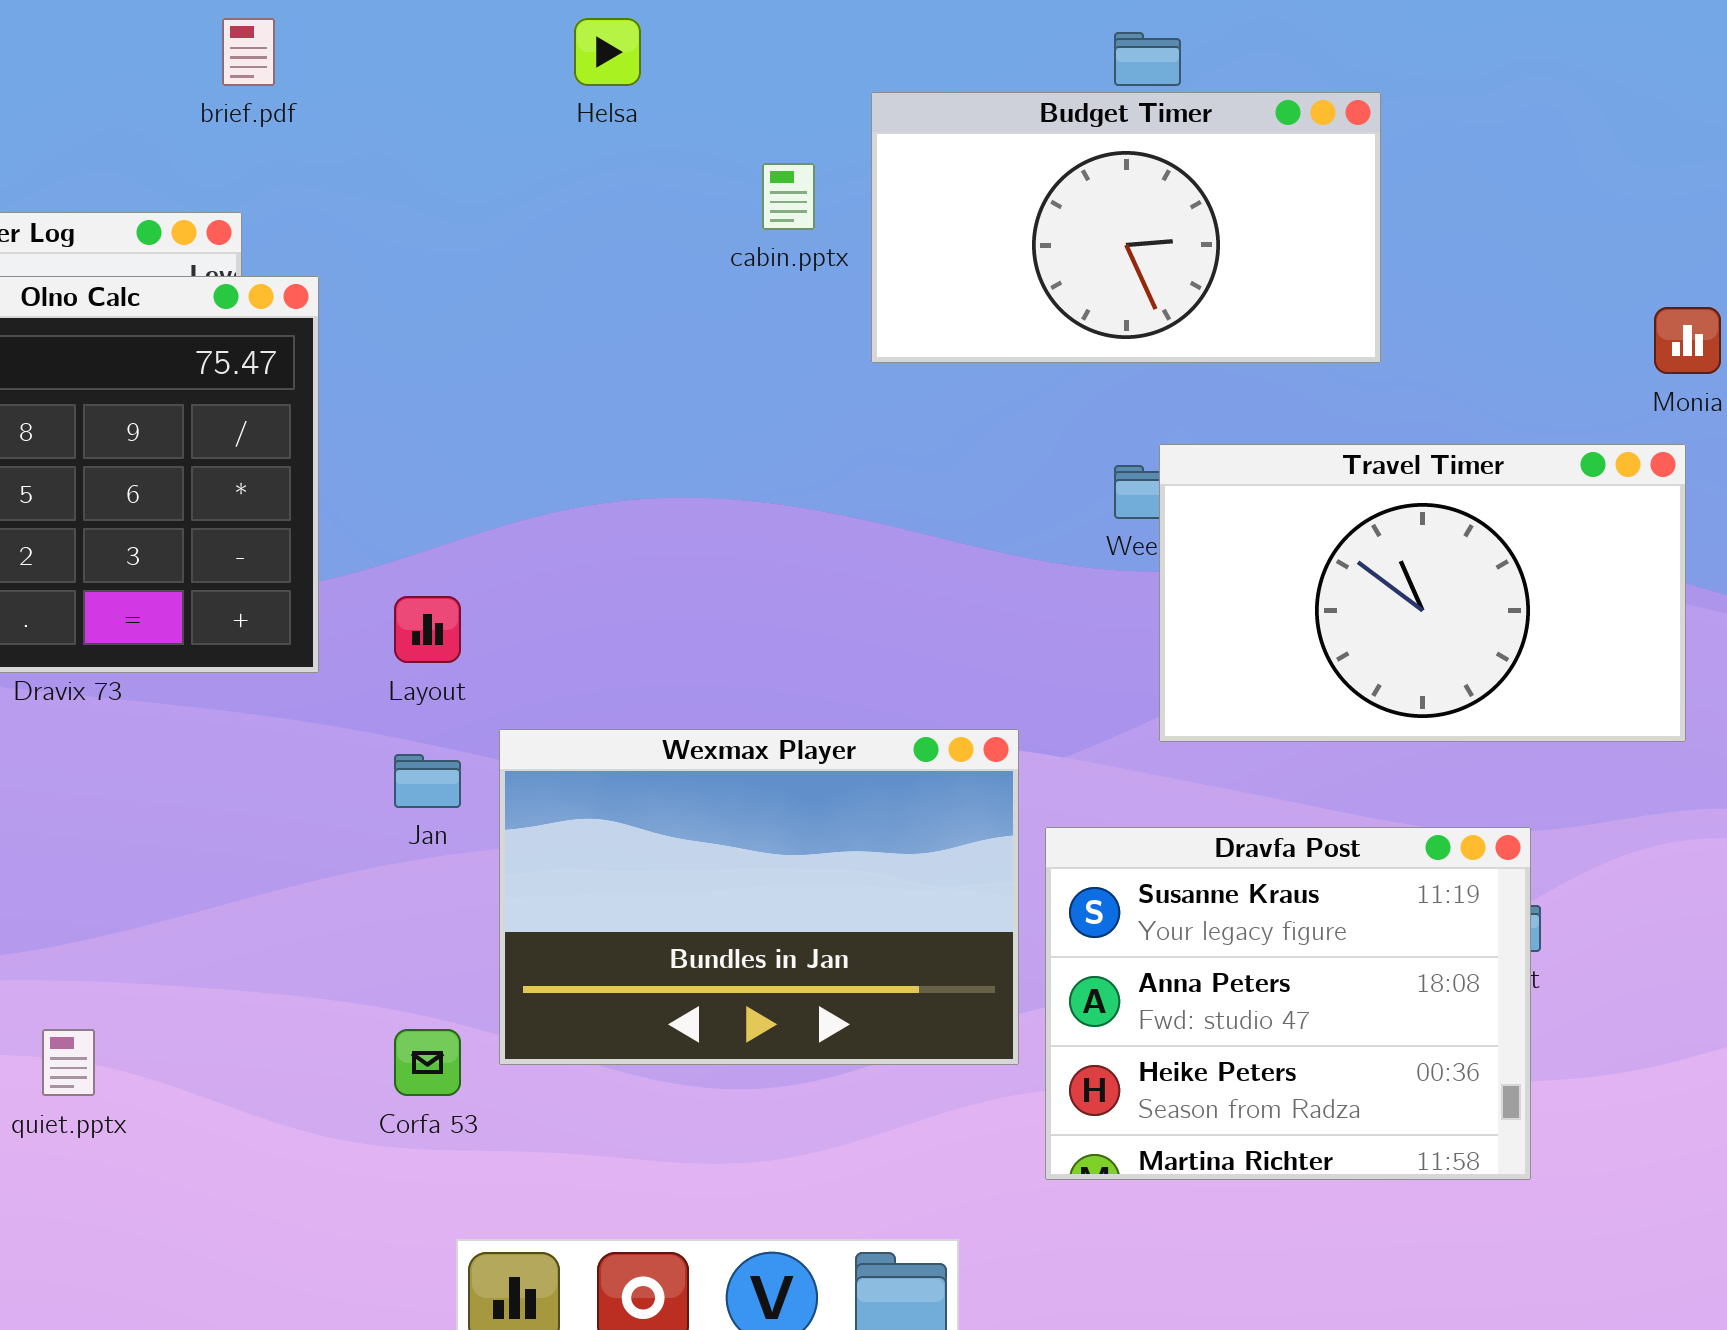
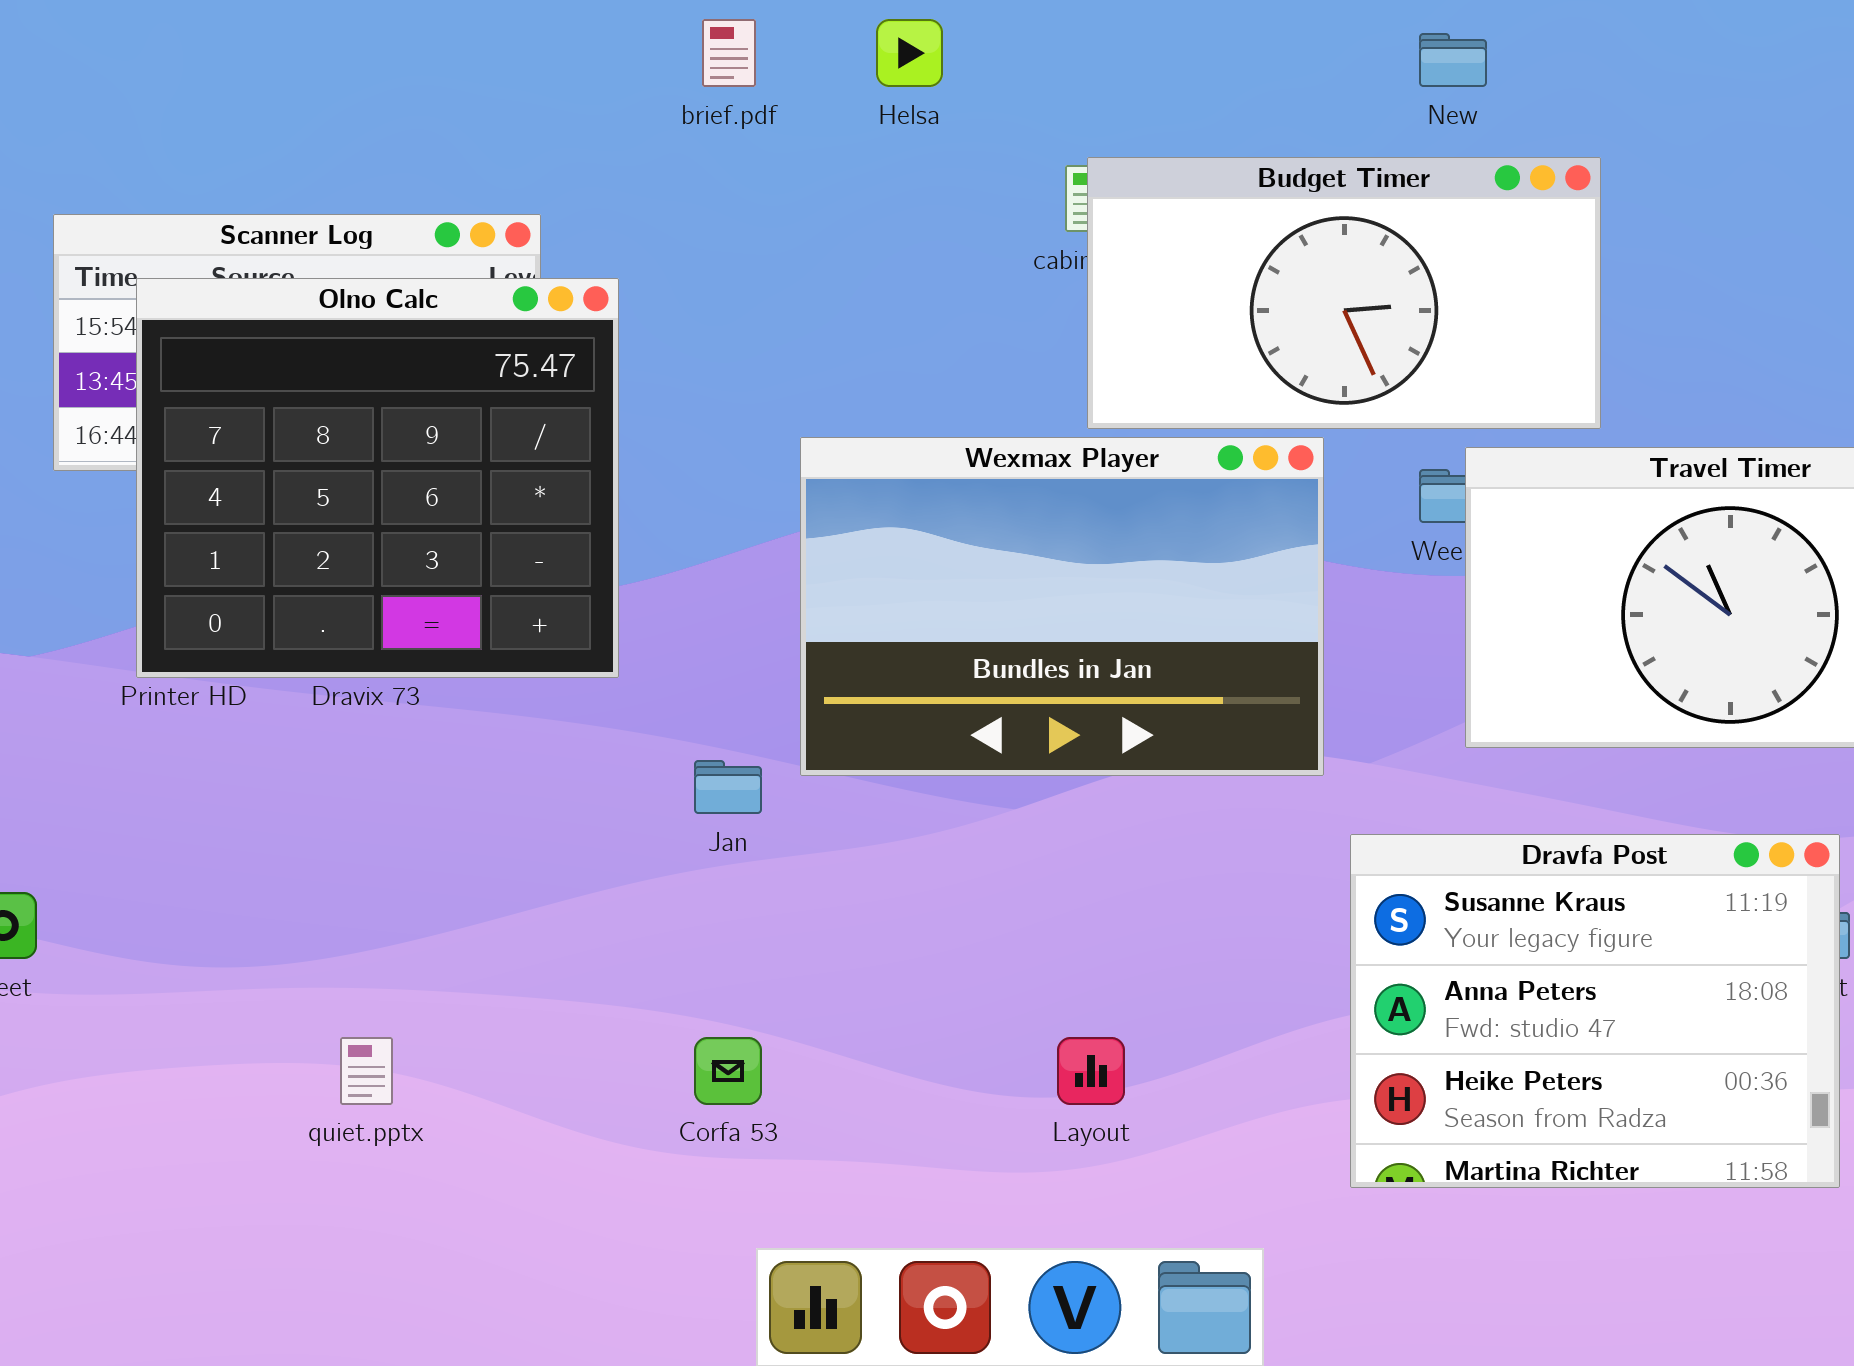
brief.pdf: [222,18,275,86] -> [702,19,756,87], moved
Budget Timer: [871,92,1381,363] -> [1087,157,1601,429], moved
Layout: [394,596,461,663] -> [1057,1037,1125,1105], moved
Wexmax Player: [499,729,1019,1065] -> [800,437,1324,776], moved

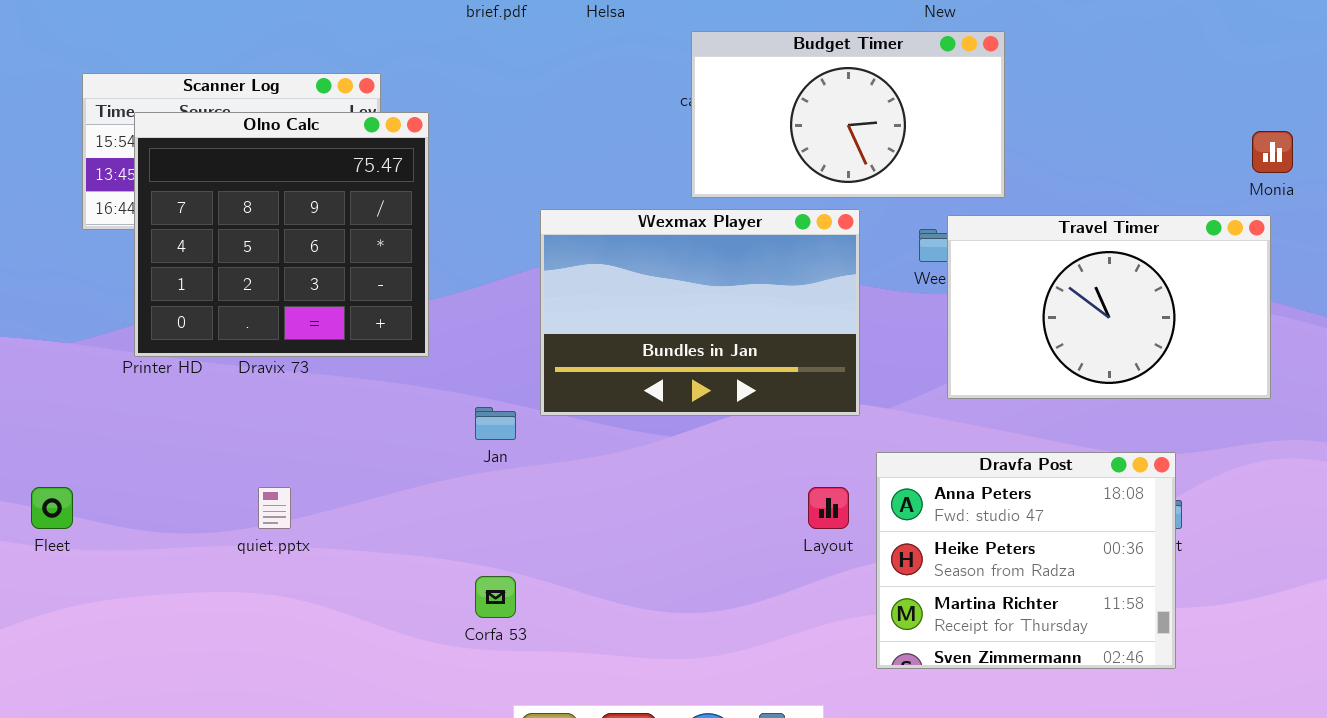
Budget Timer: [1087,157,1601,429] -> [691,31,1005,198], moved
Dravfa Post: [1350,834,1840,1188] -> [876,452,1176,669], scrolled down 1 row
quiet.pptx: [340,1037,393,1105] -> [258,487,291,529], moved
Layout: [1057,1037,1125,1105] -> [808,487,849,529], moved

